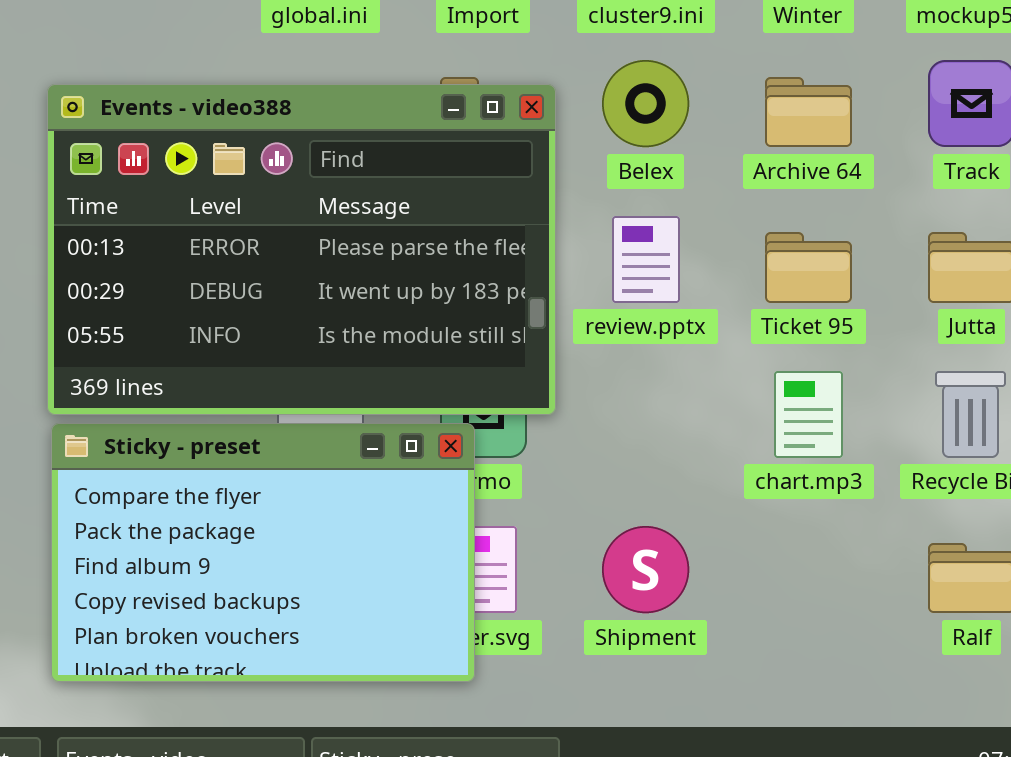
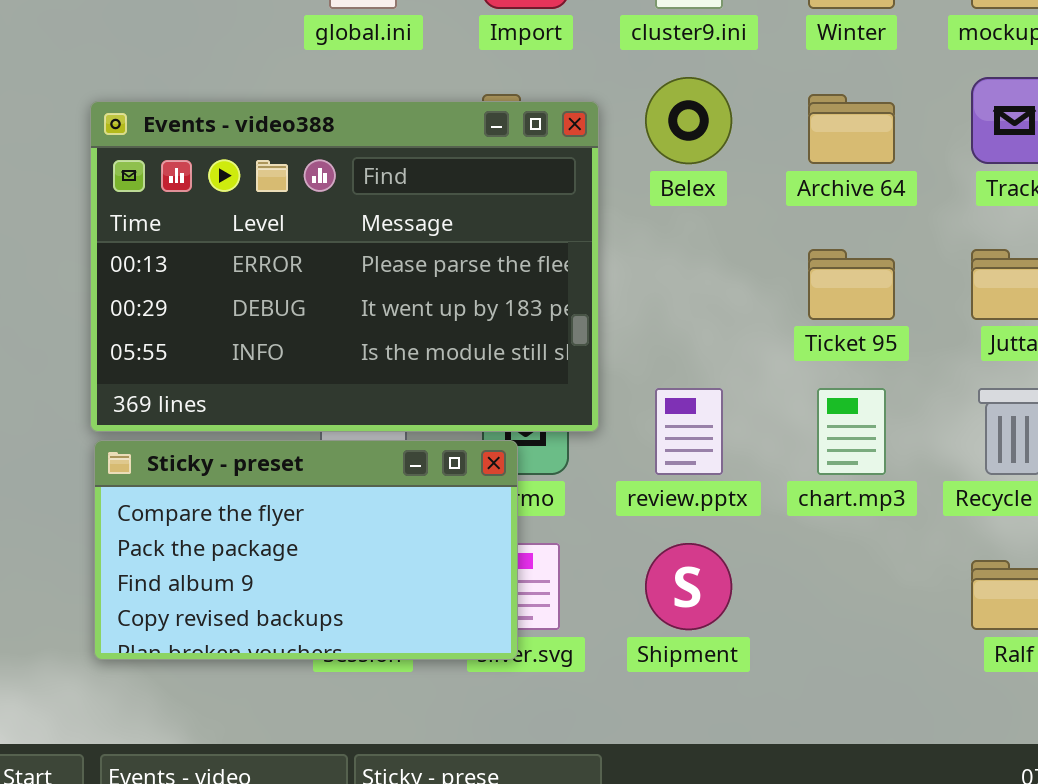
review.pptx: [612,216,680,303] -> [655,388,723,475], moved
Sticky - preset: [51,423,475,682] -> [94,440,518,660], resized

